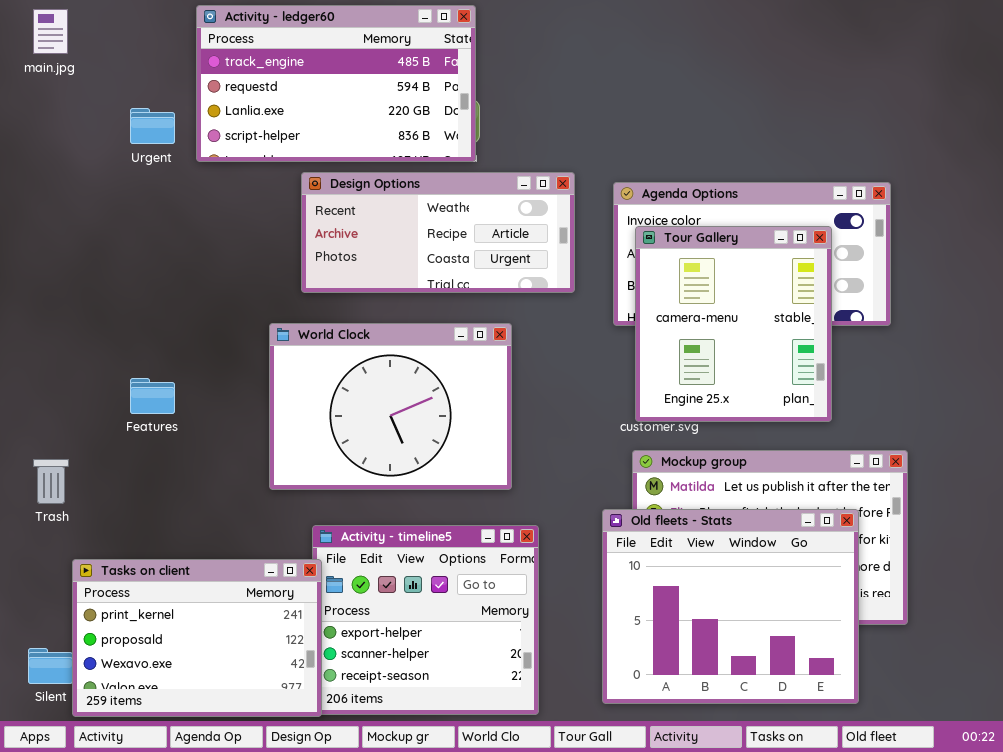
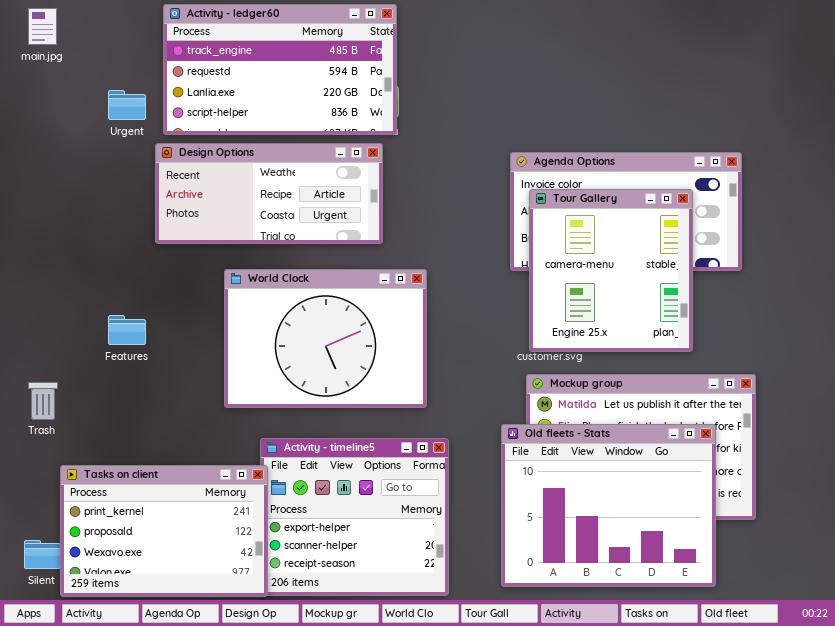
Design Options: [301,172,575,293] -> [155,143,383,244], moved

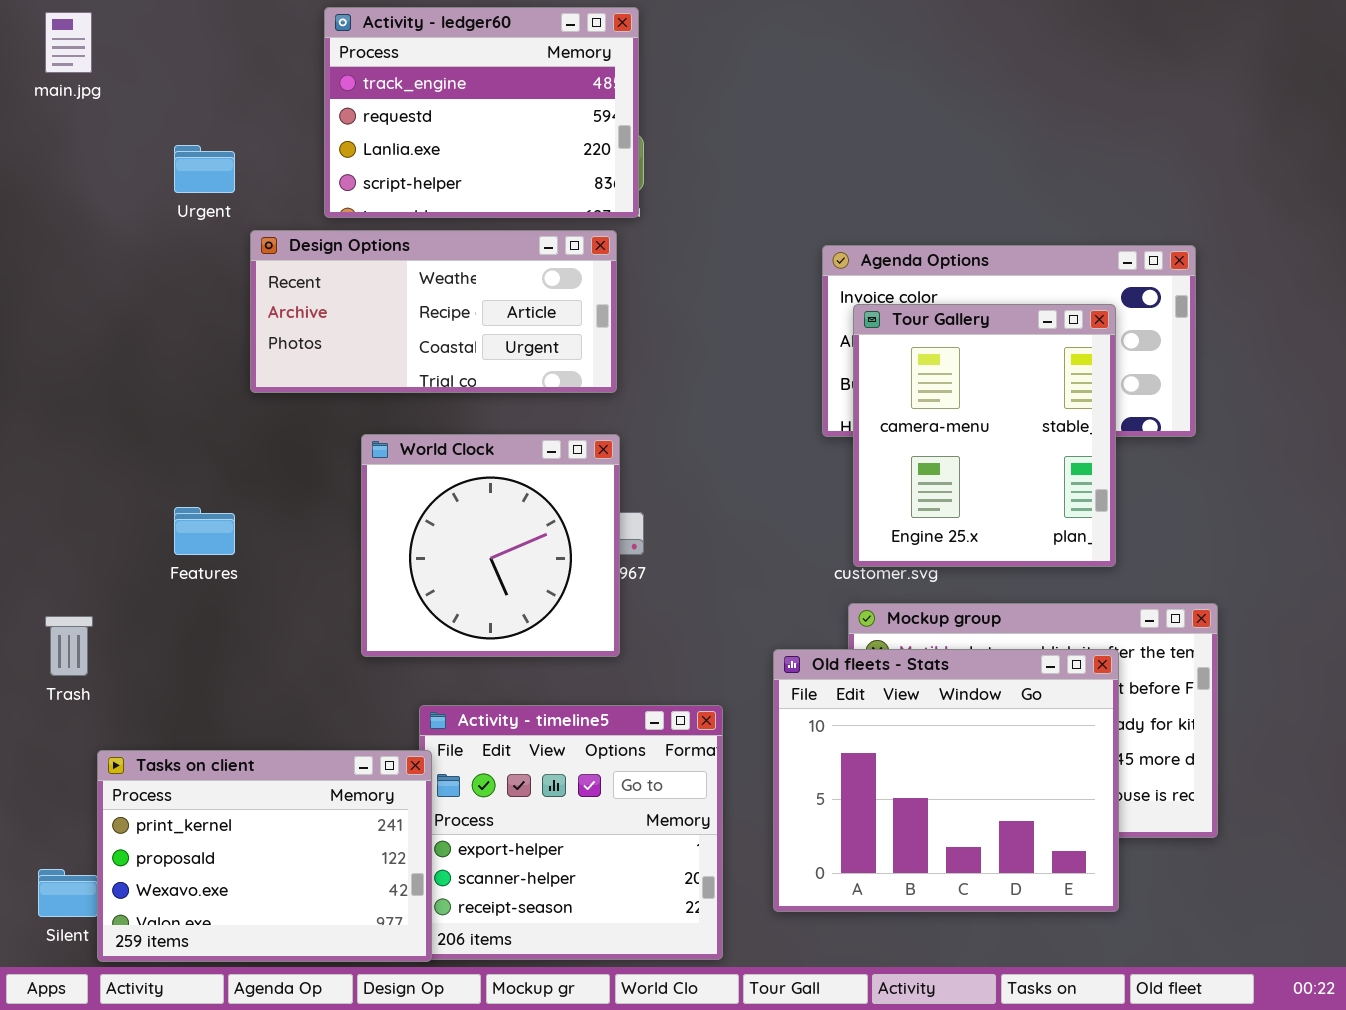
Activity - ledger60: [163,4,397,135] -> [324,7,639,218], resized
World Clock: [224,269,427,408] -> [361,434,620,657], resized
Old fleets - Stats: [501,424,716,587] -> [773,649,1119,912], moved

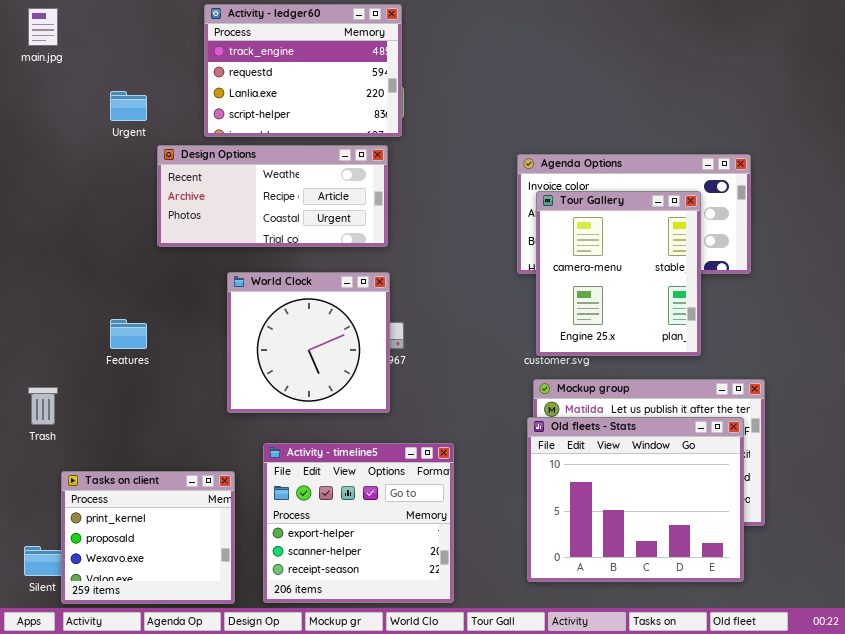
Old fleets - Stats: [773,649,1119,912] -> [527,417,744,582], moved
Tasks on client: [97,750,432,962] -> [61,471,235,604], resized

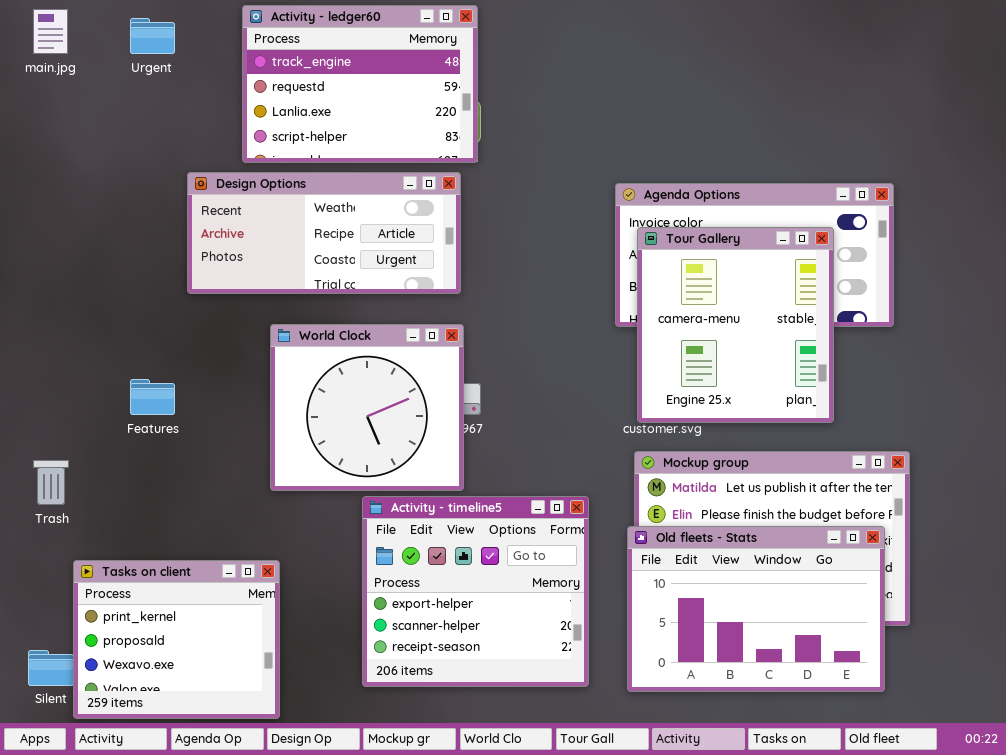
Urgent: [110,91,147,121] -> [130,18,175,54], moved
Old fleets - Stats: [527,417,744,582] -> [627,526,885,692], resized
Activity - timeline5: [263,443,454,603] -> [362,496,589,687], moved

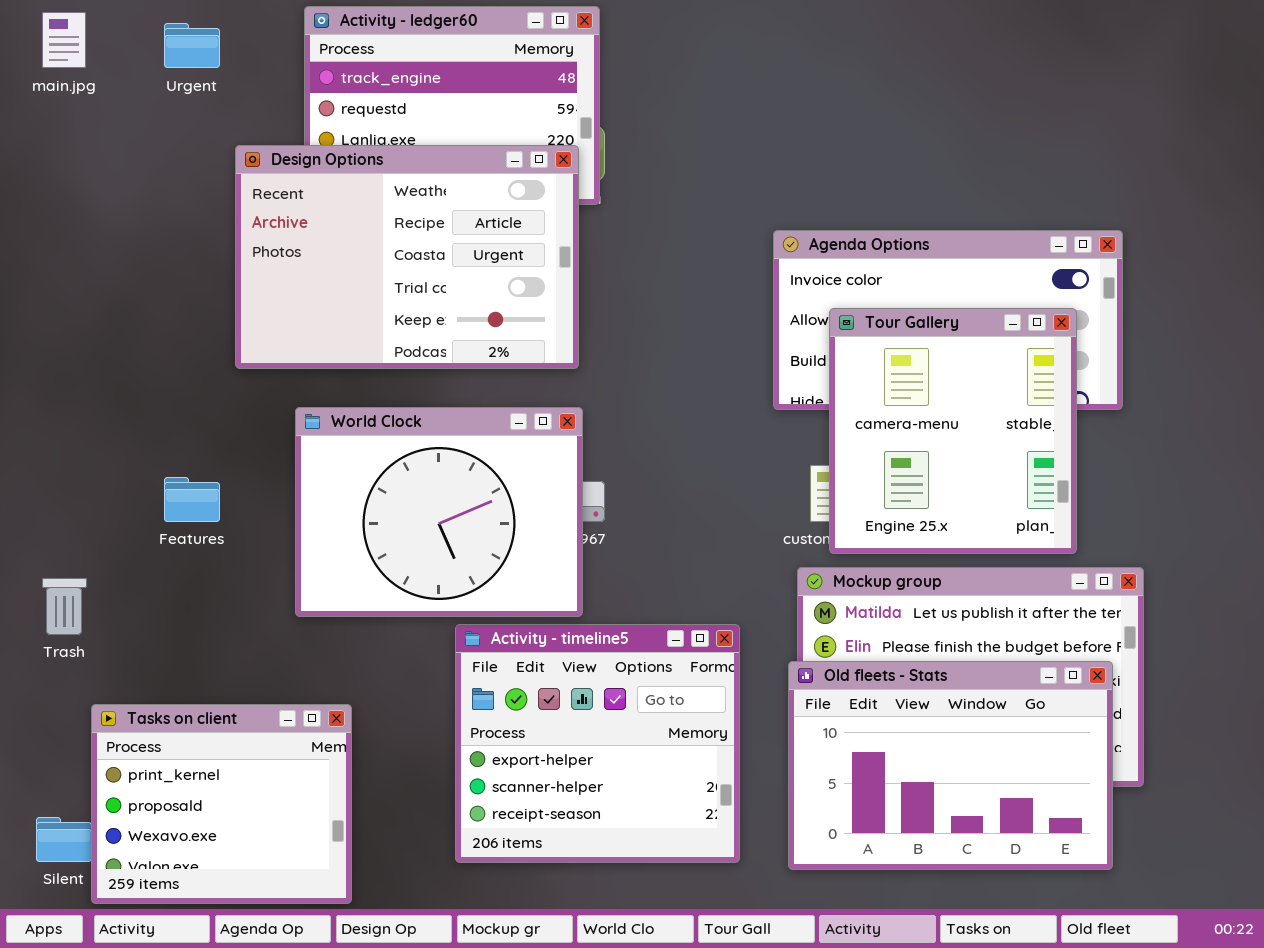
Design Options: [187,172,461,294] -> [235,145,579,369], resized
Tour Gallery: [637,227,834,423] -> [829,308,1077,554], moved
World Clock: [270,324,464,491] -> [295,407,583,617], resized

